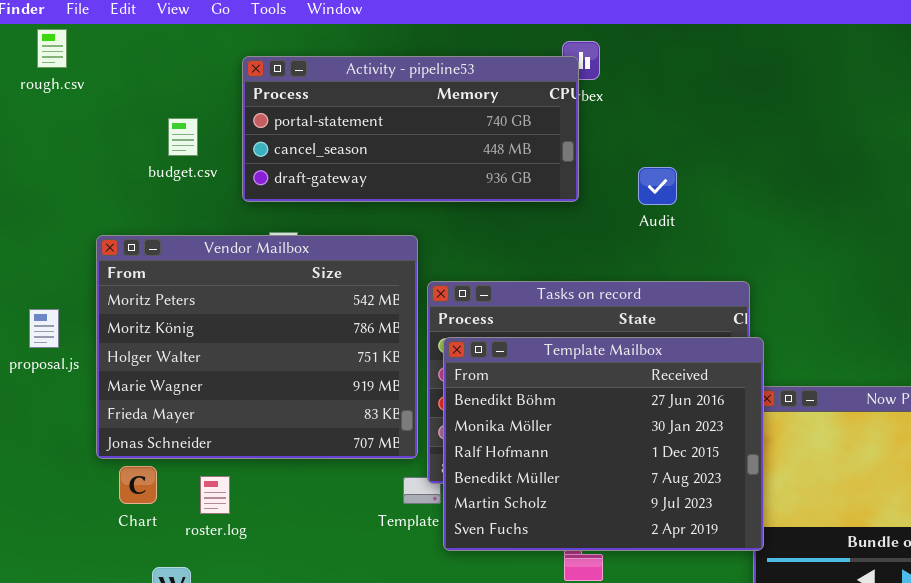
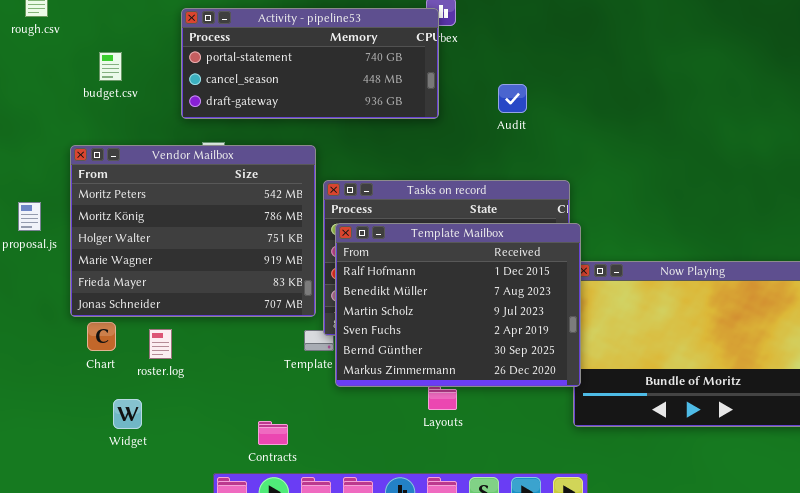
budget.csv: [168,118,198,156] -> [99,52,122,81], moved
Audit: [638,167,677,205] -> [498,84,527,113], moved
Template Mailbox: [443,337,764,551] -> [335,223,581,387], scrolled down 2 rows

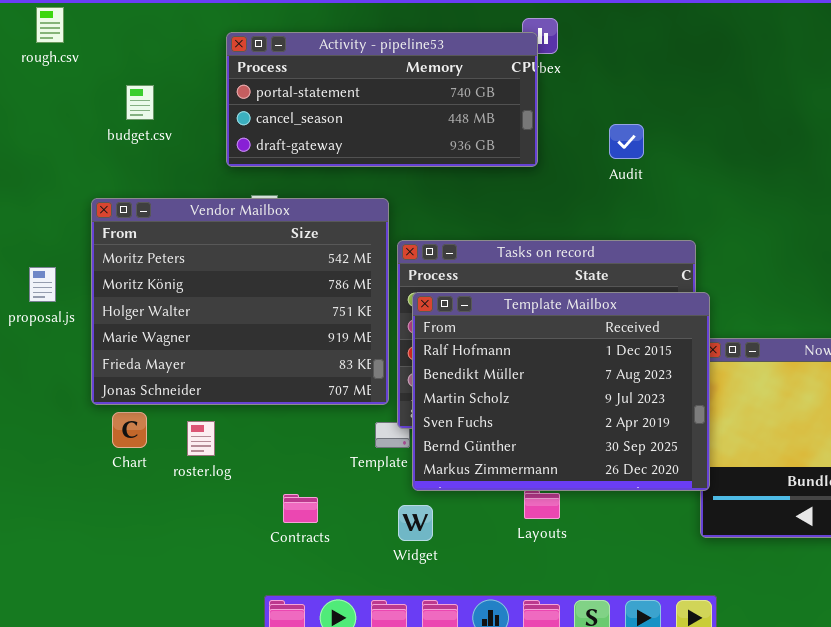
Widget: [113,399,142,429] -> [398,505,433,541], moved
Contracts: [258,421,288,445] -> [283,494,318,523], moved

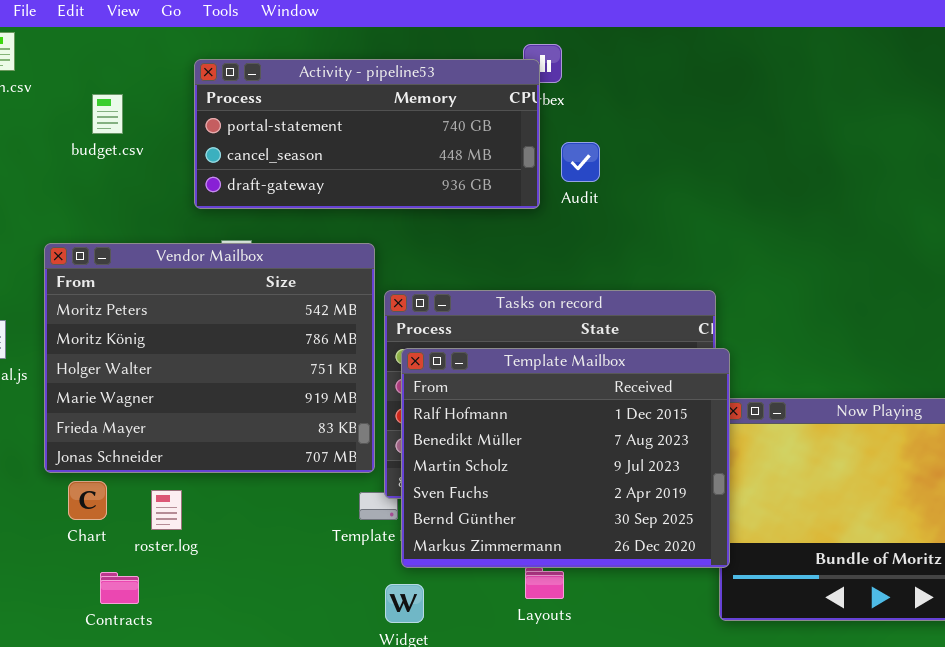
budget.csv: [126,85,154,120] -> [92,94,123,134], moved
Audit: [609,124,644,159] -> [561,142,600,182], moved
Contracts: [283,494,318,523] -> [100,572,139,604], moved

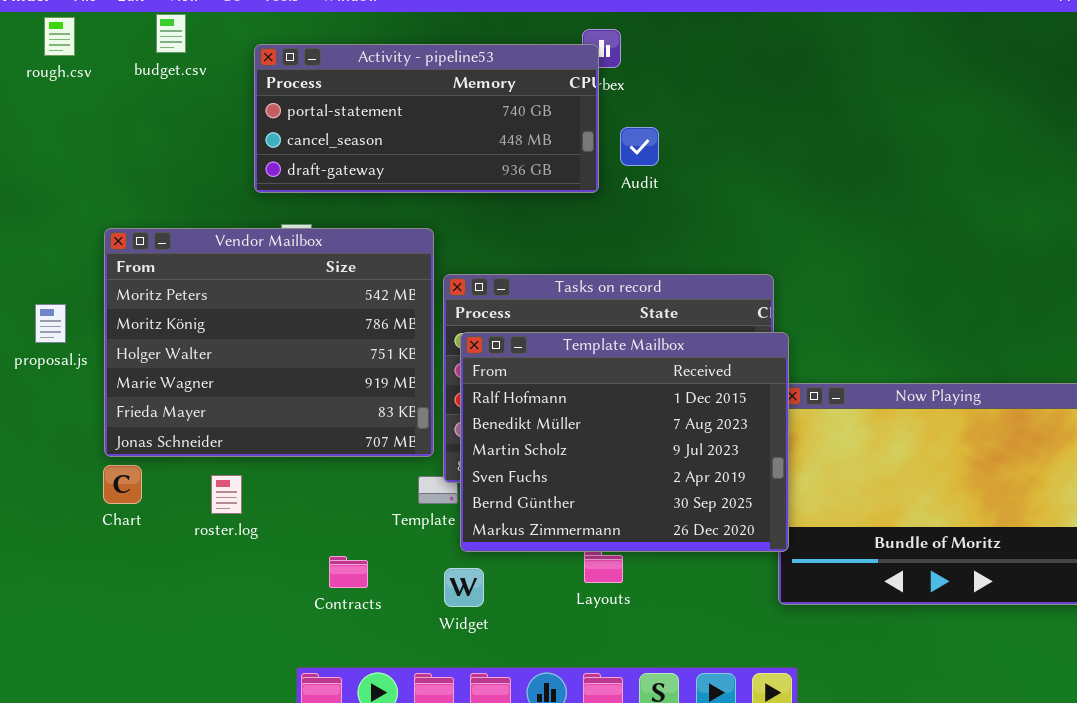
budget.csv: [92,94,123,134] -> [156,14,186,53], moved
Chart: [68,481,107,520] -> [103,465,142,504], moved
Contracts: [100,572,139,604] -> [329,556,368,588], moved

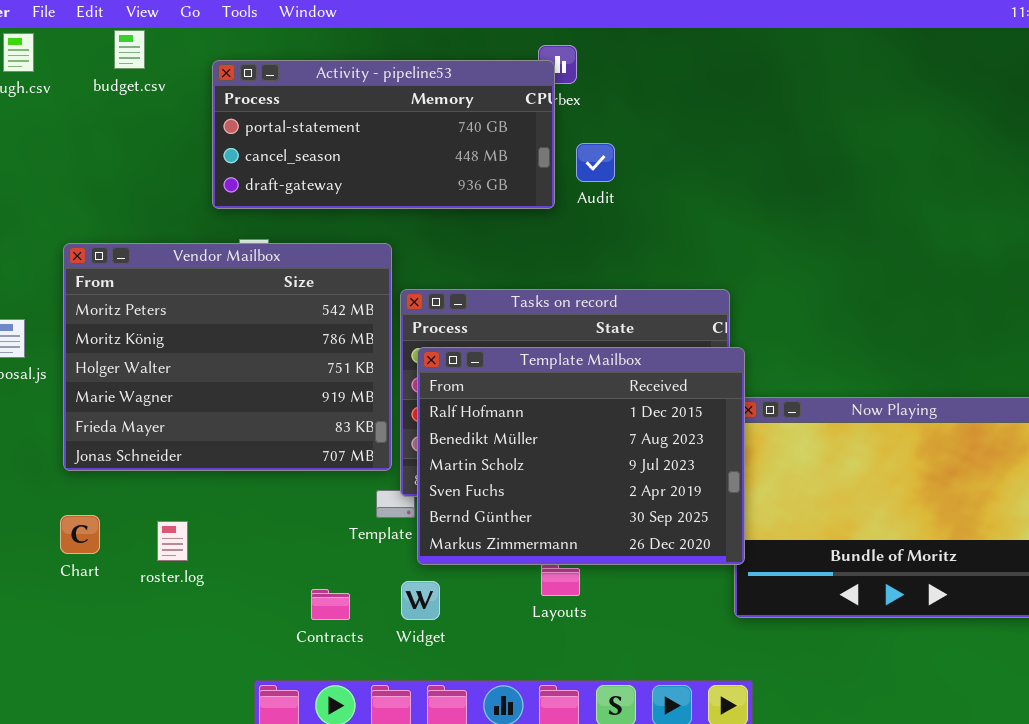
Chart: [103,465,142,504] -> [60,515,100,554], moved
roster.log: [211,475,242,514] -> [157,521,188,561], moved
Contracts: [329,556,368,588] -> [311,589,350,620], moved

